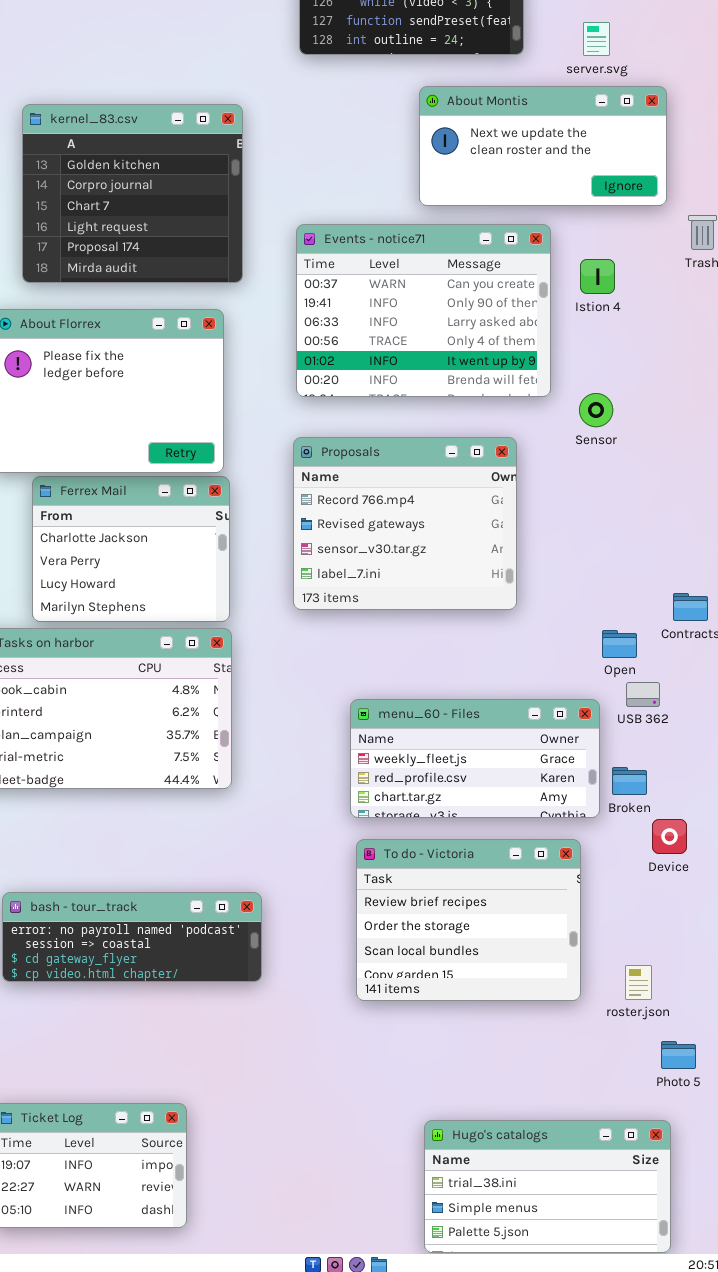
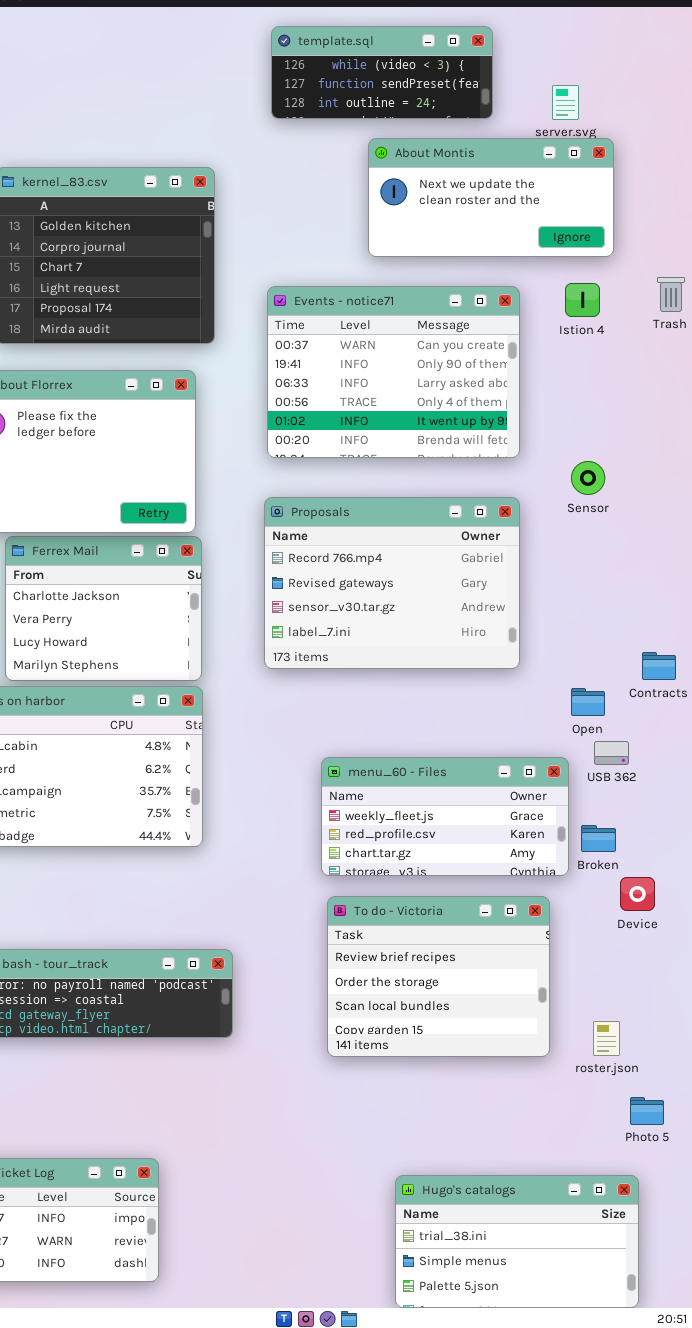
About Montis: [419,86,667,206] -> [368,138,614,257], moved
Istion 4: [580,259,615,294] -> [565,283,600,317], moved
Sensor: [579,393,613,427] -> [571,461,605,495], moved
Proposals: [293,437,517,610] -> [264,497,520,669], resized

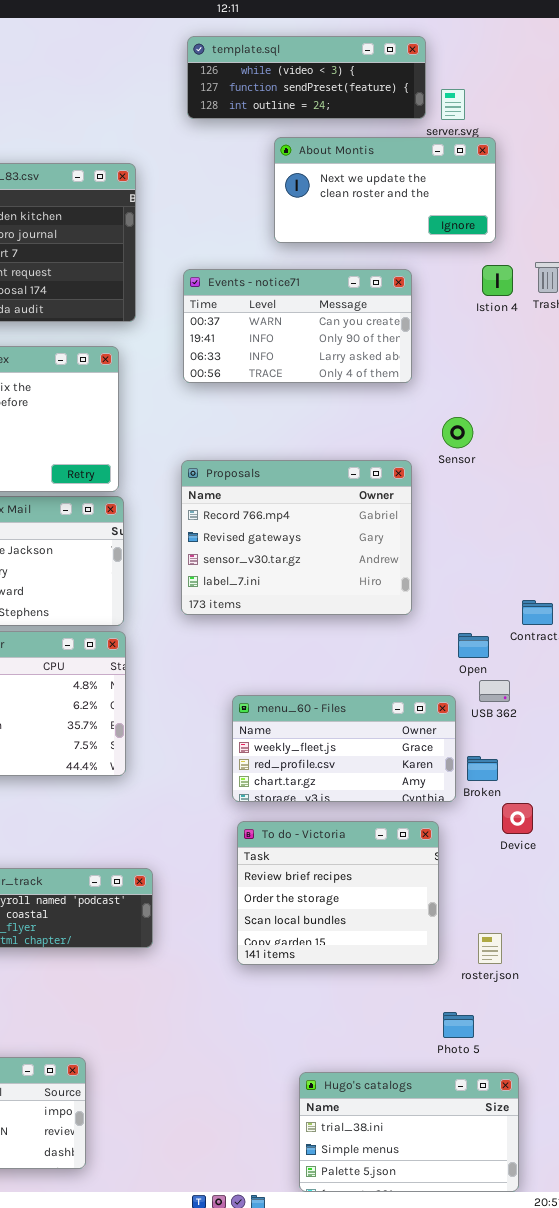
template.sql: [271,26,493,119] -> [187,36,426,119], resized
Istion 4: [565,283,600,317] -> [482,265,513,296], moved
Events - notice71: [267,286,520,458] -> [183,269,412,383], resized
Sensor: [571,461,605,495] -> [442,417,473,448], moved
Photo 5: [630,1097,664,1125] -> [443,1012,474,1038], moved

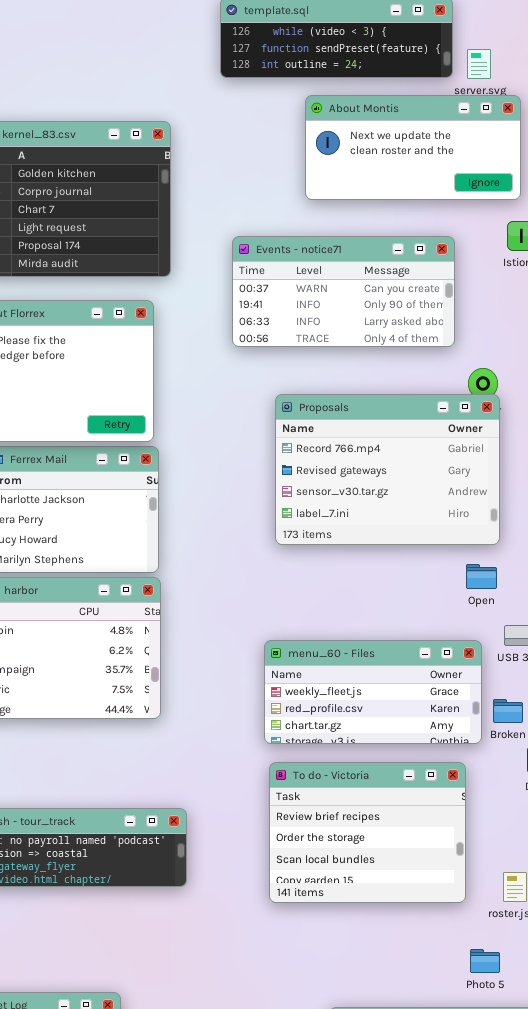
Events - notice71: [183,269,412,383] -> [232,236,455,347], moved
Proposals: [181,460,412,615] -> [275,394,500,545], moved
Open: [458,633,489,658] -> [466,564,497,589], moved

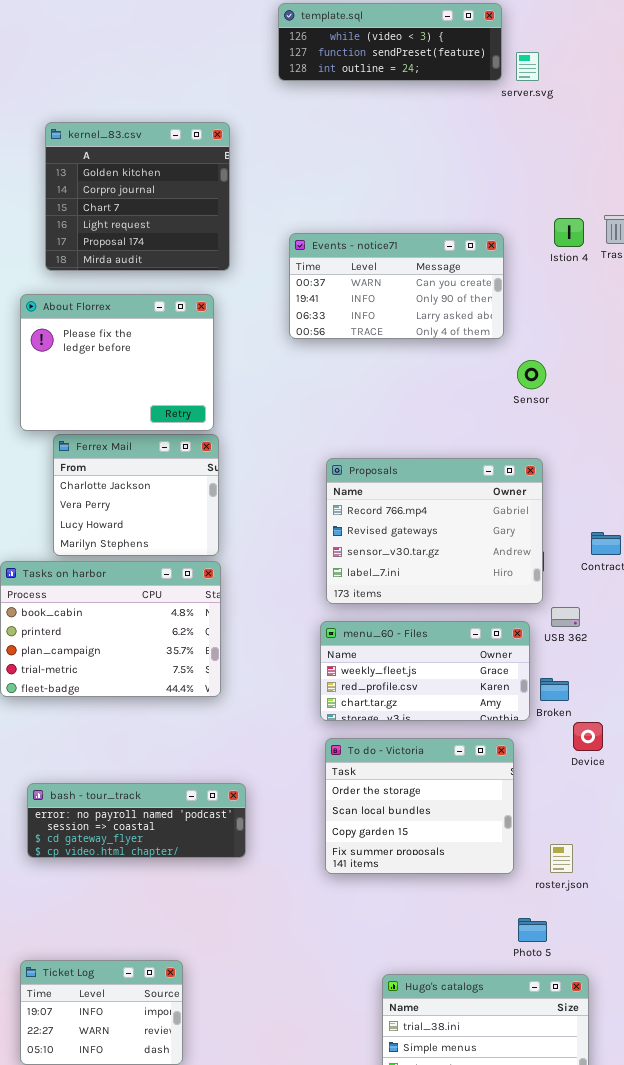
About Montis: [305,95,521,200] -> none, closed
Proposals: [275,394,500,545] -> [326,458,543,604], moved
To do - Victoria: [269,762,466,903] -> [325,738,514,874], scrolled down 1 row

